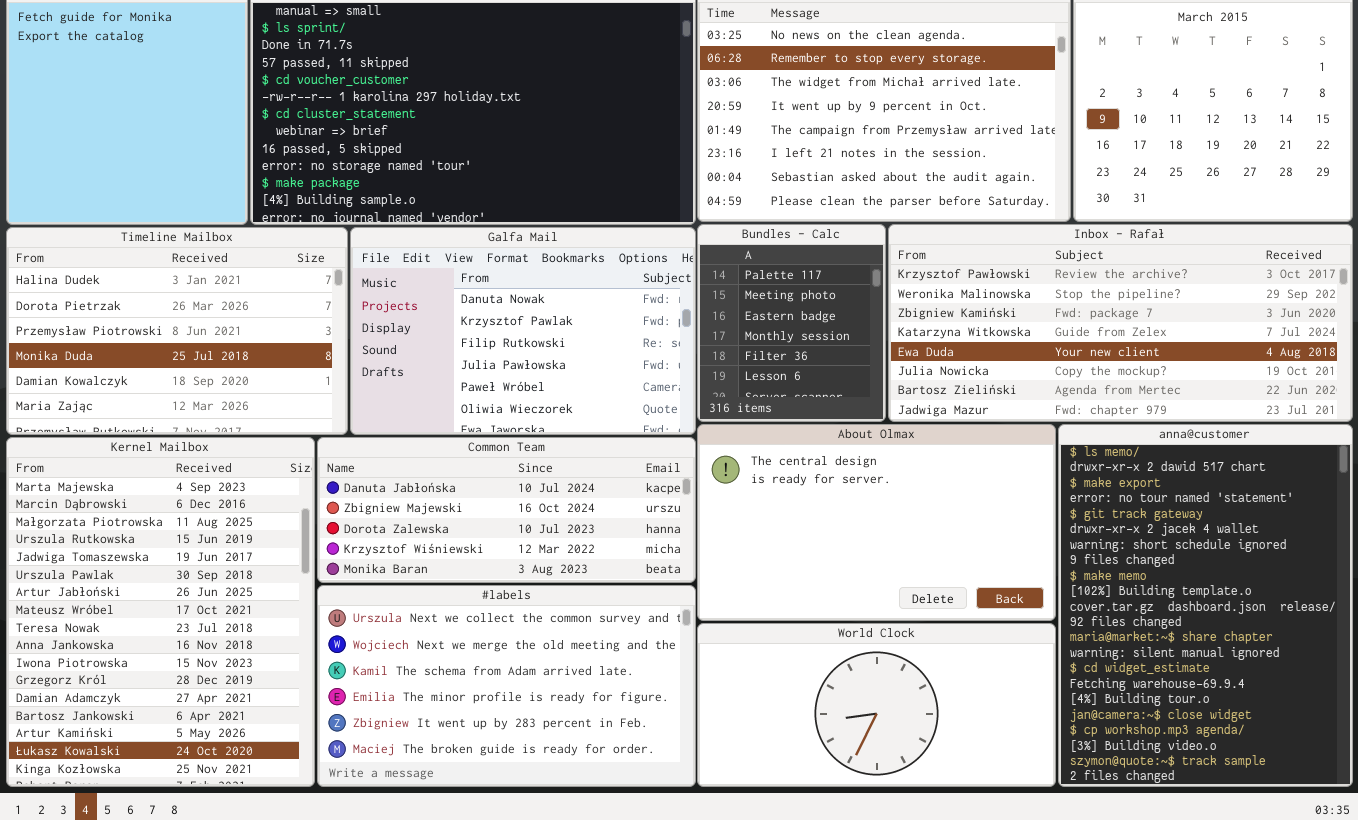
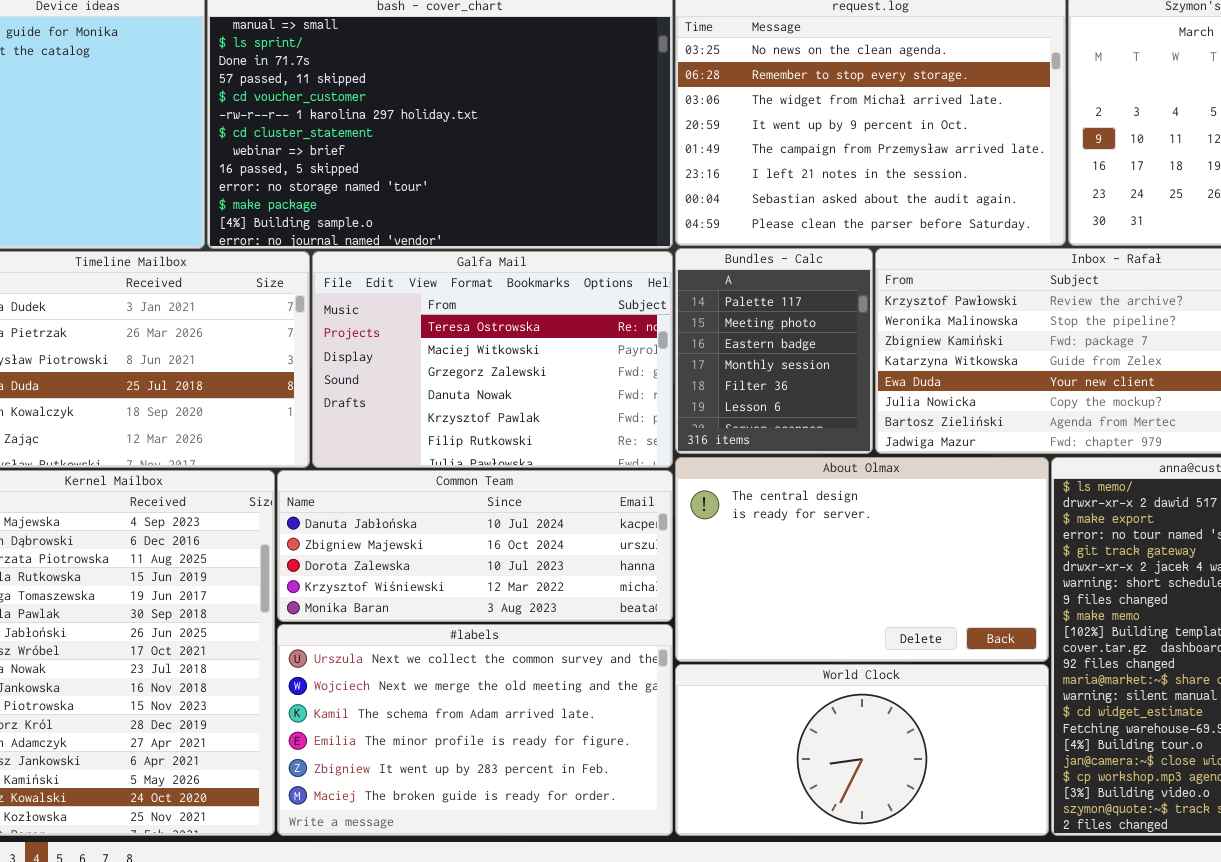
Galfa Mail: [350,227,696,435] -> [312,251,673,468], scrolled up 3 rows

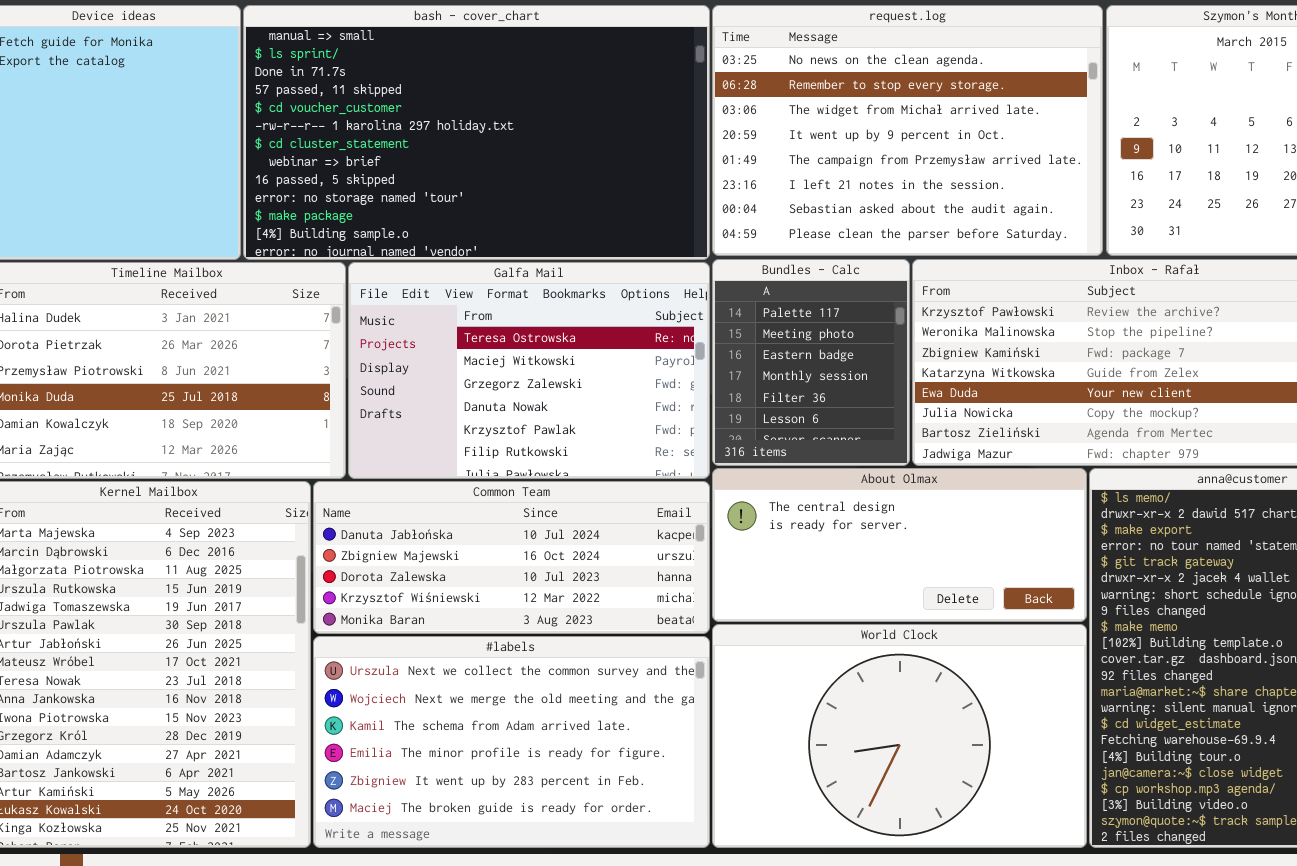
About Olmax: [675,457,1049,662] -> [712,468,1087,622], resized
World Clock: [675,664,1049,836] -> [712,624,1087,848], resized

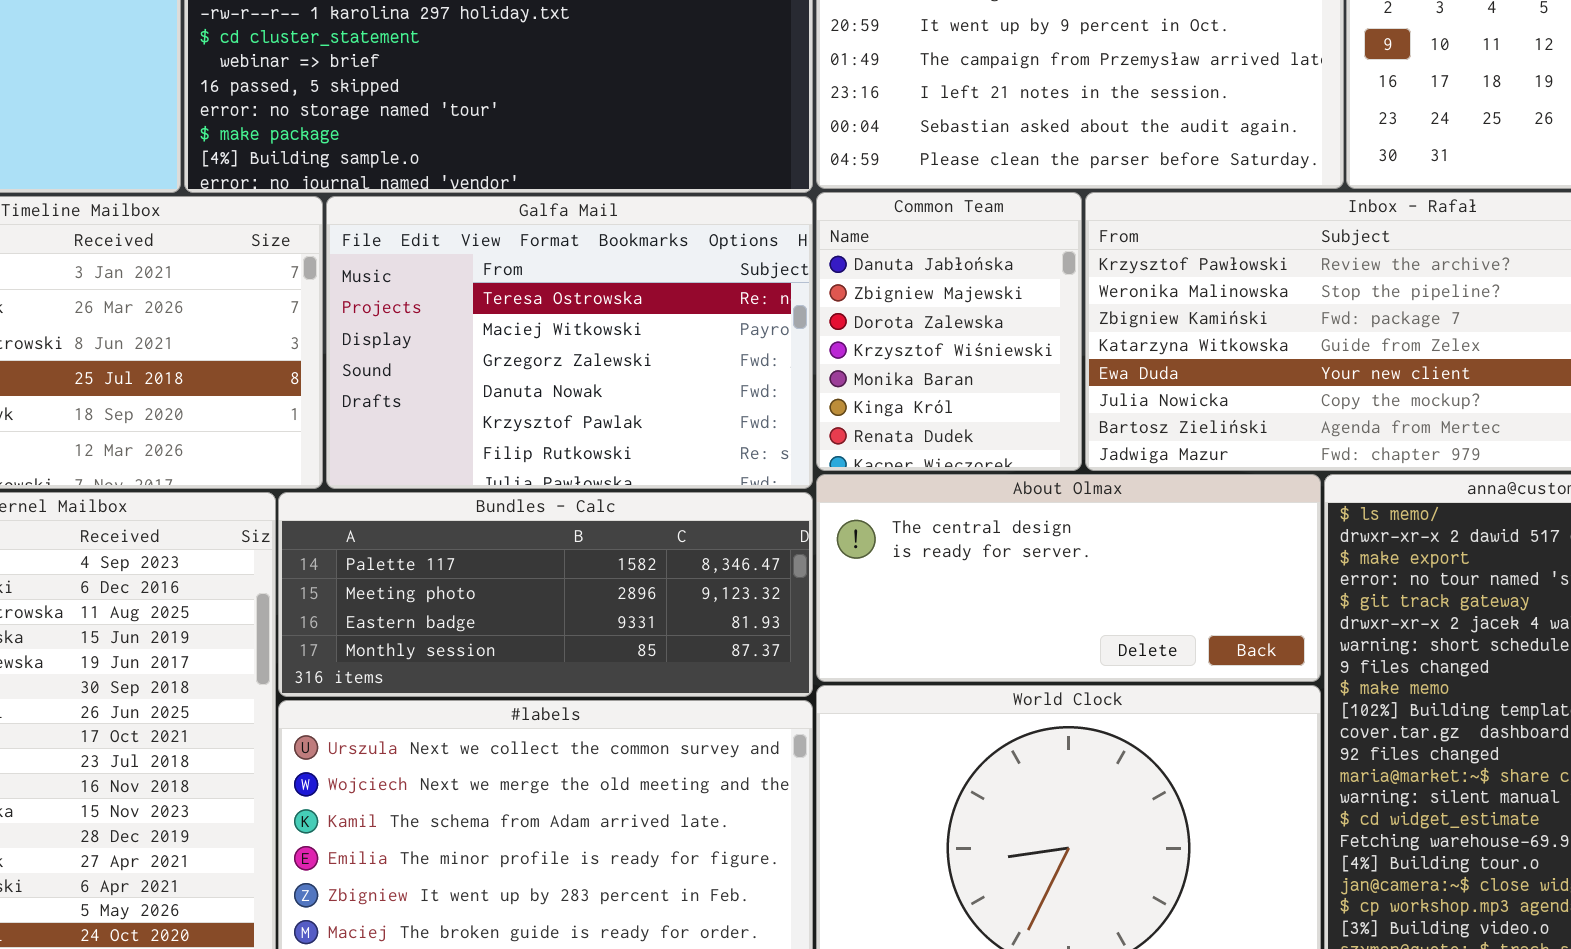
Bundles - Calc: [712,259,910,466] -> [278,492,813,697], moved, resized
Common Team: [313,481,710,634] -> [816,192,1082,471], moved, resized

